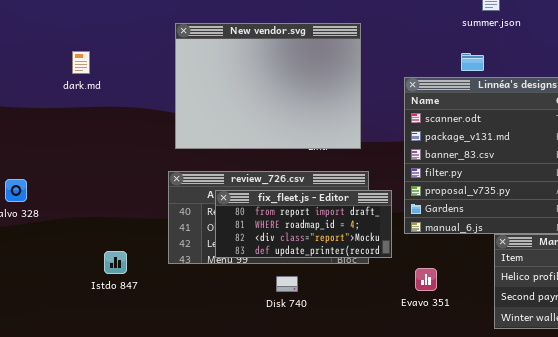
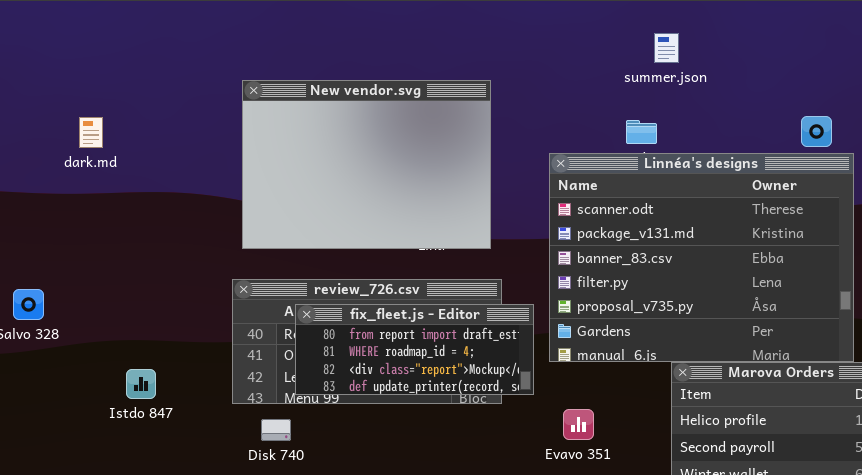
dark.md: [72,51,90,74] -> [79,117,103,148], moved
Istdo 847: [104,251,127,274] -> [126,369,156,399], moved
Disk 740: [276,276,298,292] -> [261,419,291,441], moved

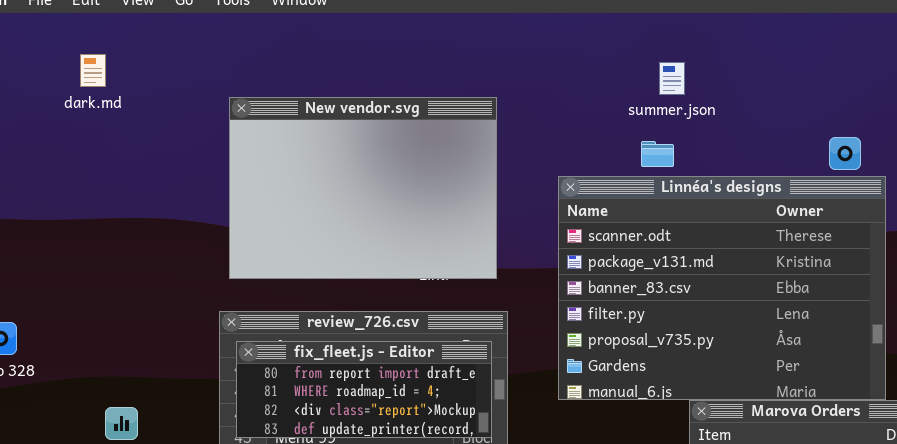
summer.json: [654,33,679,63] -> [659,62,685,95], moved
dark.md: [79,117,103,148] -> [80,54,106,87], moved
fix_fleet.js - Editor: [295,304,534,395] -> [236,341,492,438], moved

